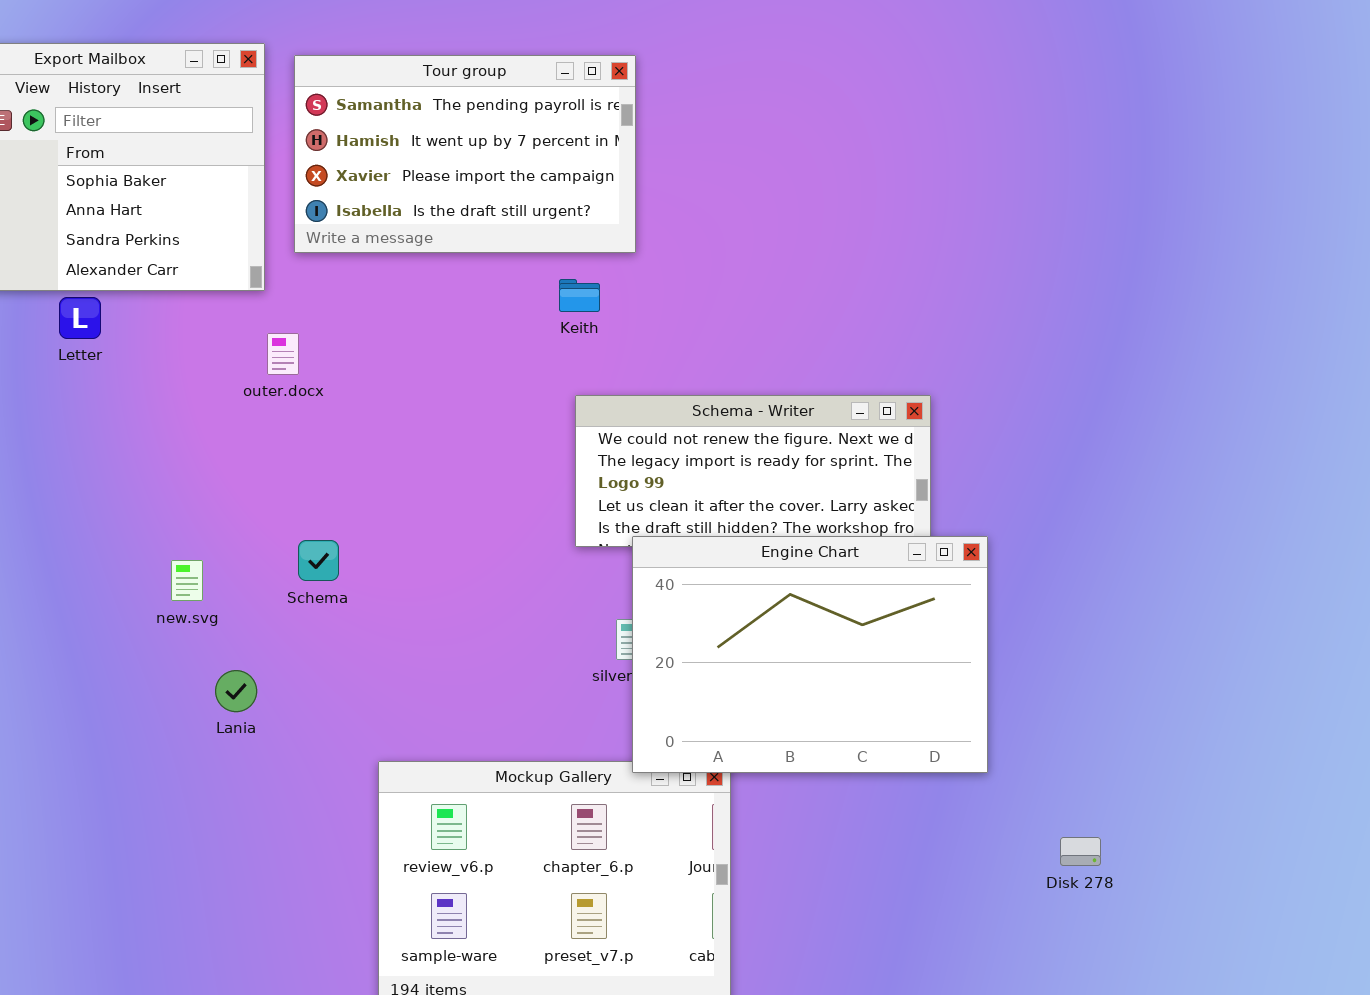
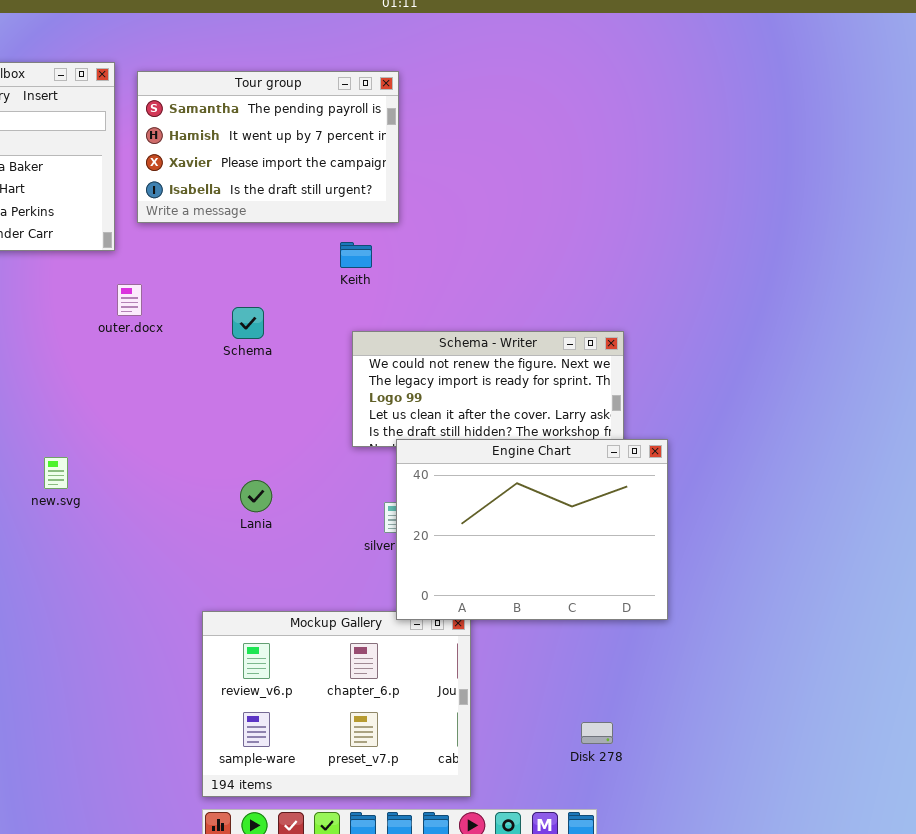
Schema: [298,540,339,581] -> [232,307,264,339], moved
Lania: [215,670,257,712] -> [240,480,272,512], moved
Disk 278: [1060,837,1101,866] -> [581,722,613,744], moved

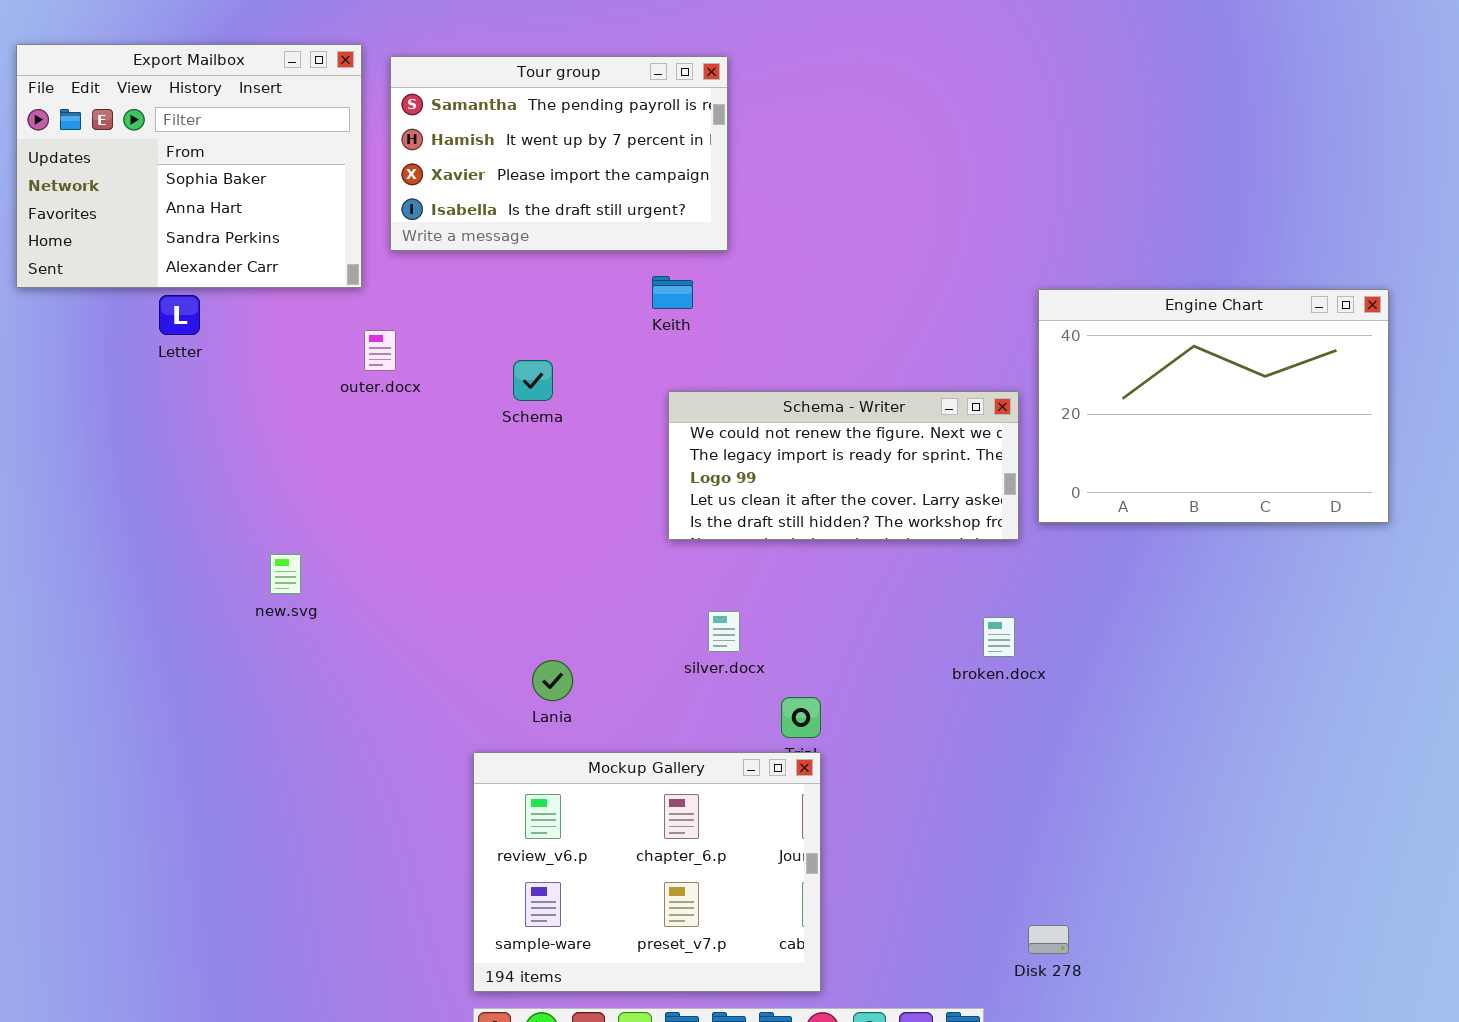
Engine Chart: [396,439,668,620] -> [1038,289,1389,523], moved
Lania: [240,480,272,512] -> [532,660,573,701], moved
Disk 278: [581,722,613,744] -> [1028,925,1069,954], moved

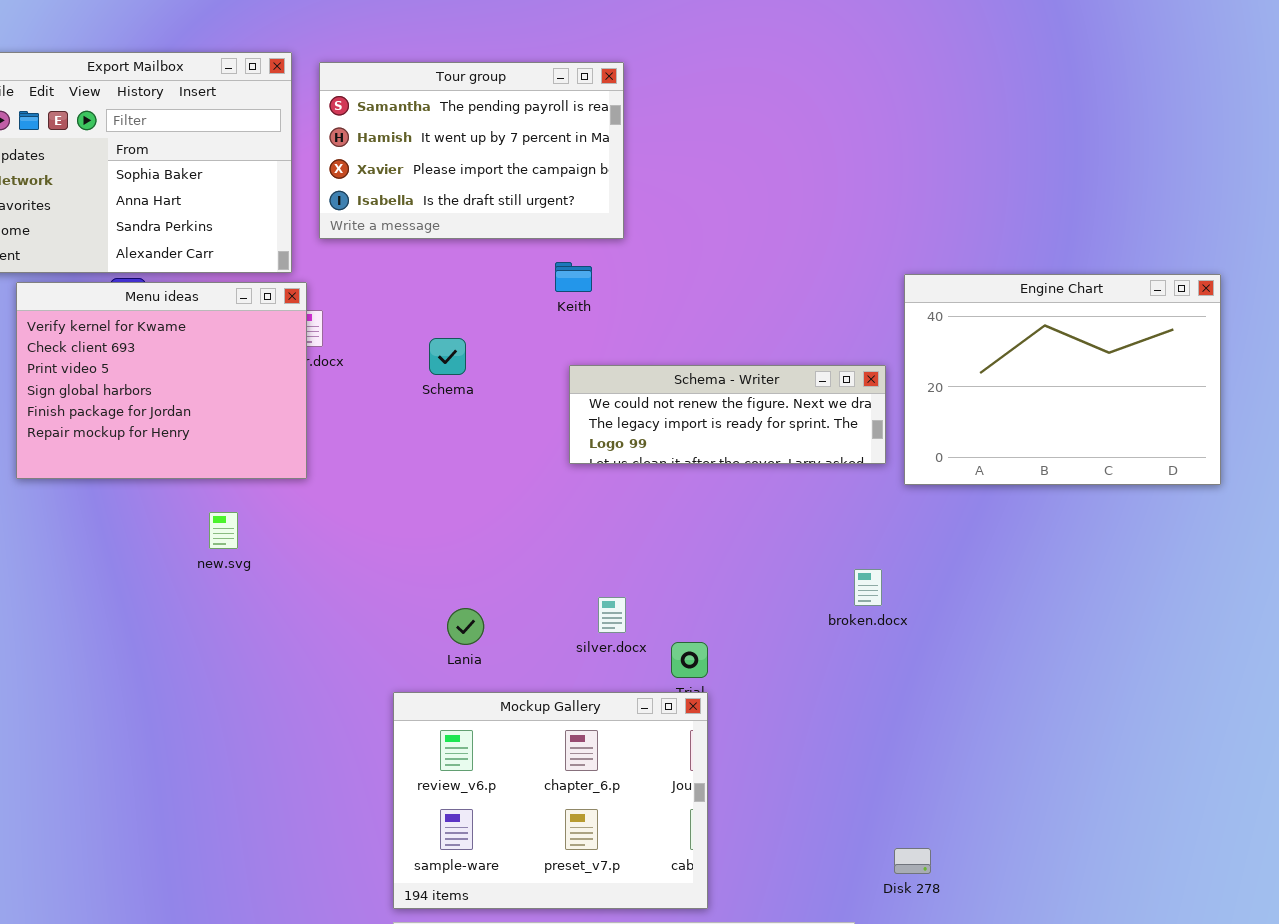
Menu ideas: none -> [16,282,307,479], opened
Schema - Writer: [668,391,1019,540] -> [569,365,886,464], resized
silver.docx: [708,611,740,652] -> [598,597,626,633], moved

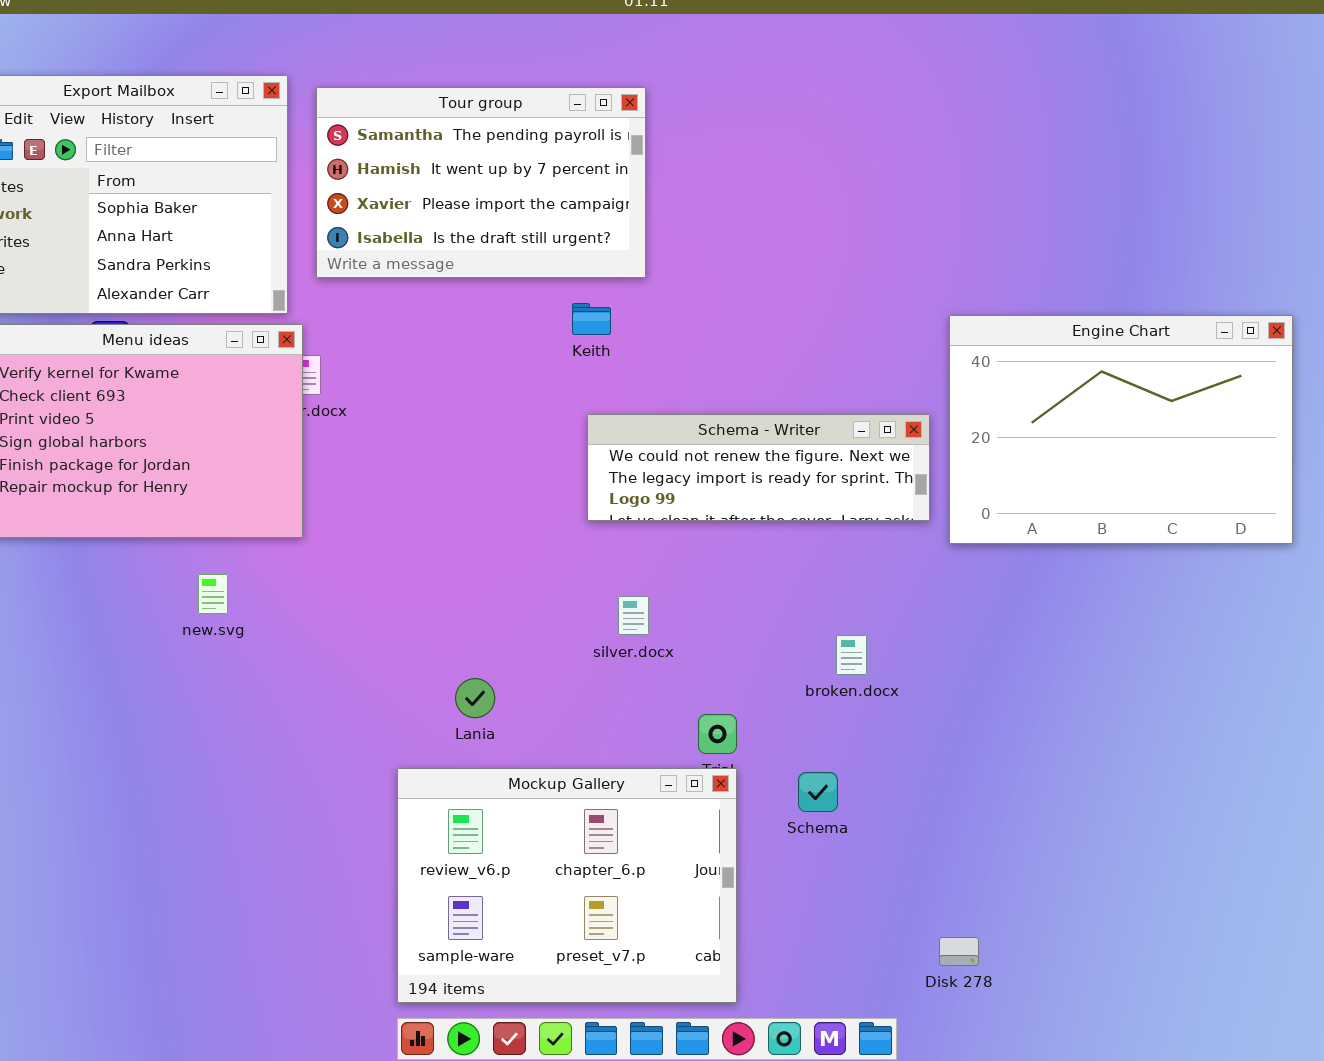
Schema: [429,338,466,375] -> [798,772,838,812], moved
broken.docx: [854,569,882,606] -> [836,635,867,675], moved
silver.docx: [598,597,626,633] -> [618,596,649,635], moved

